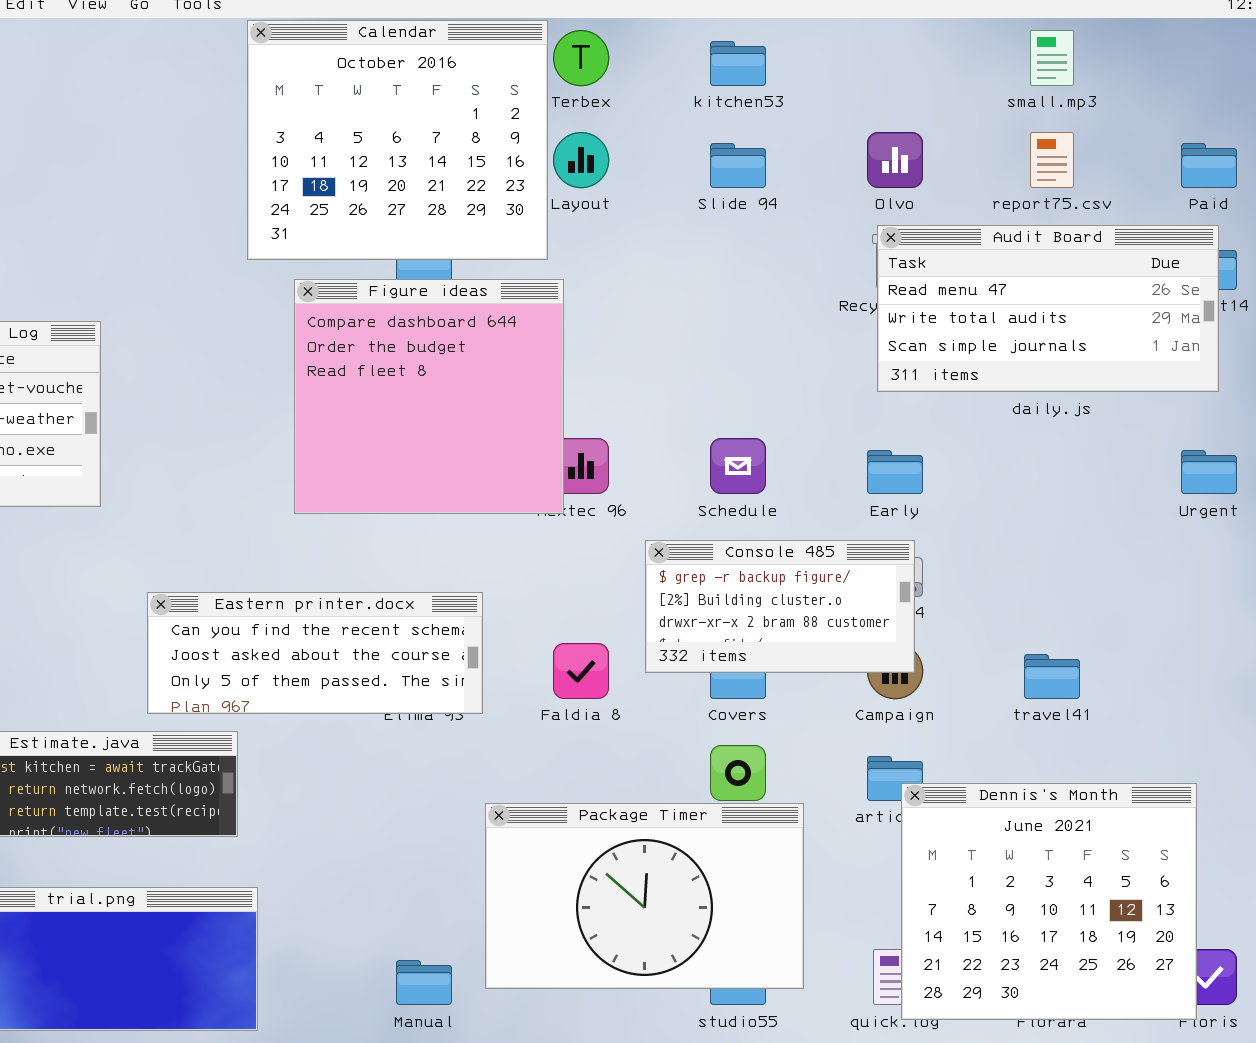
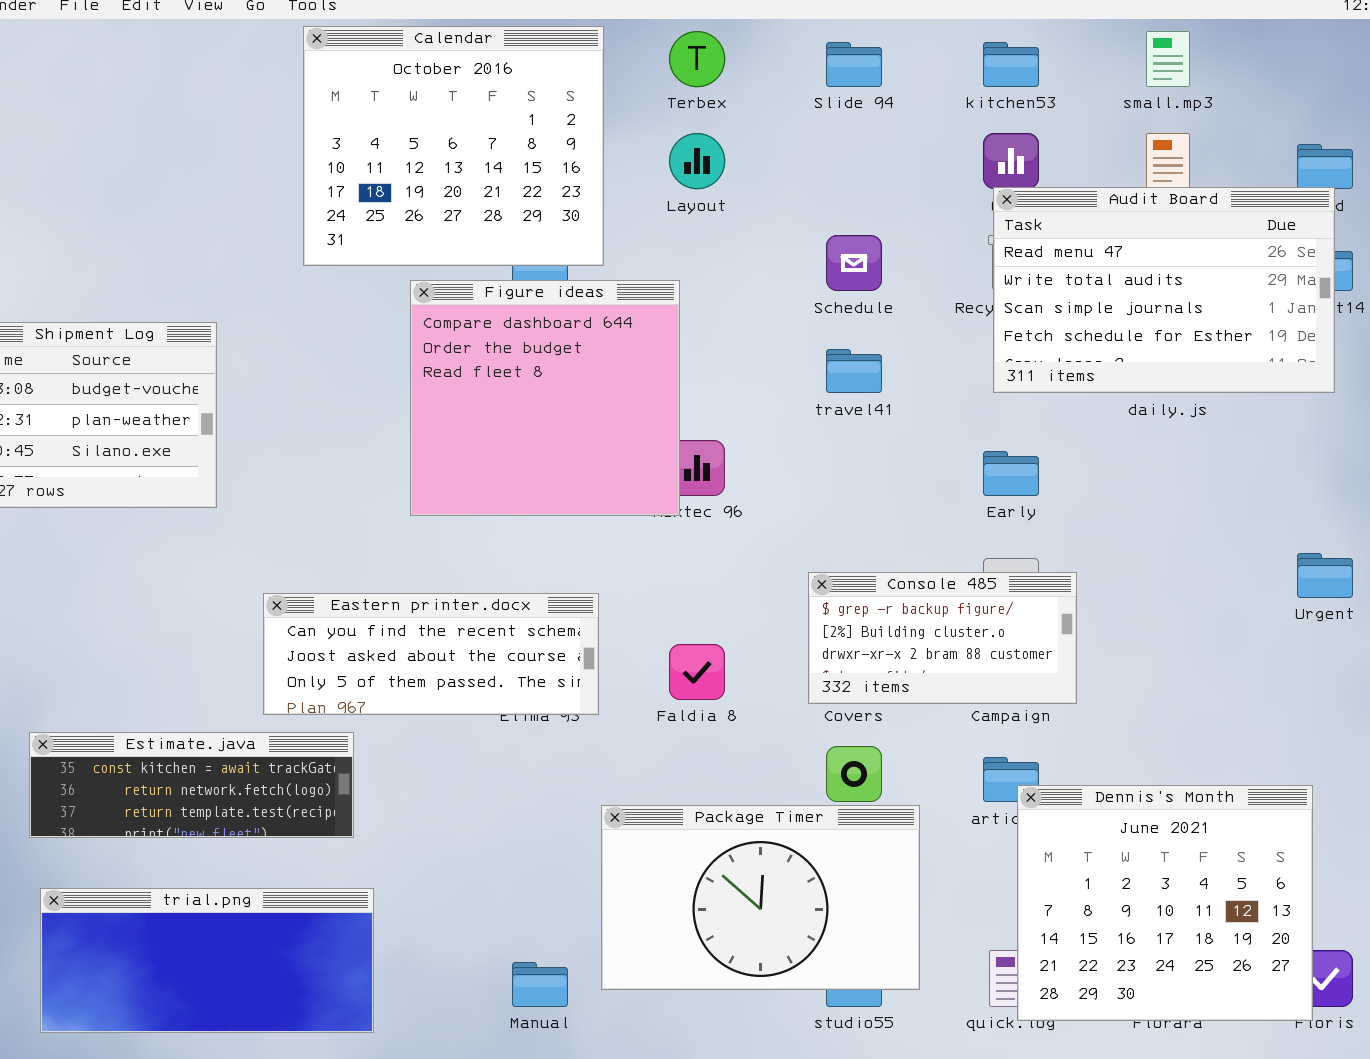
Calendar: [247,20,548,260] -> [303,26,604,266], moved
kitchen53: [710,41,766,86] -> [983,42,1039,87], moved
Slide 94: [710,143,766,188] -> [826,42,882,87], moved
Audit Board: [877,225,1219,392] -> [993,187,1335,393], resized
Schedule: [710,438,766,494] -> [826,235,882,291], moved
Urgent: [1181,450,1237,494] -> [1297,553,1353,598], moved
Console 485: [645,540,915,673] -> [808,572,1077,704], moved
travel41: [1024,654,1080,699] -> [826,349,882,393], moved

